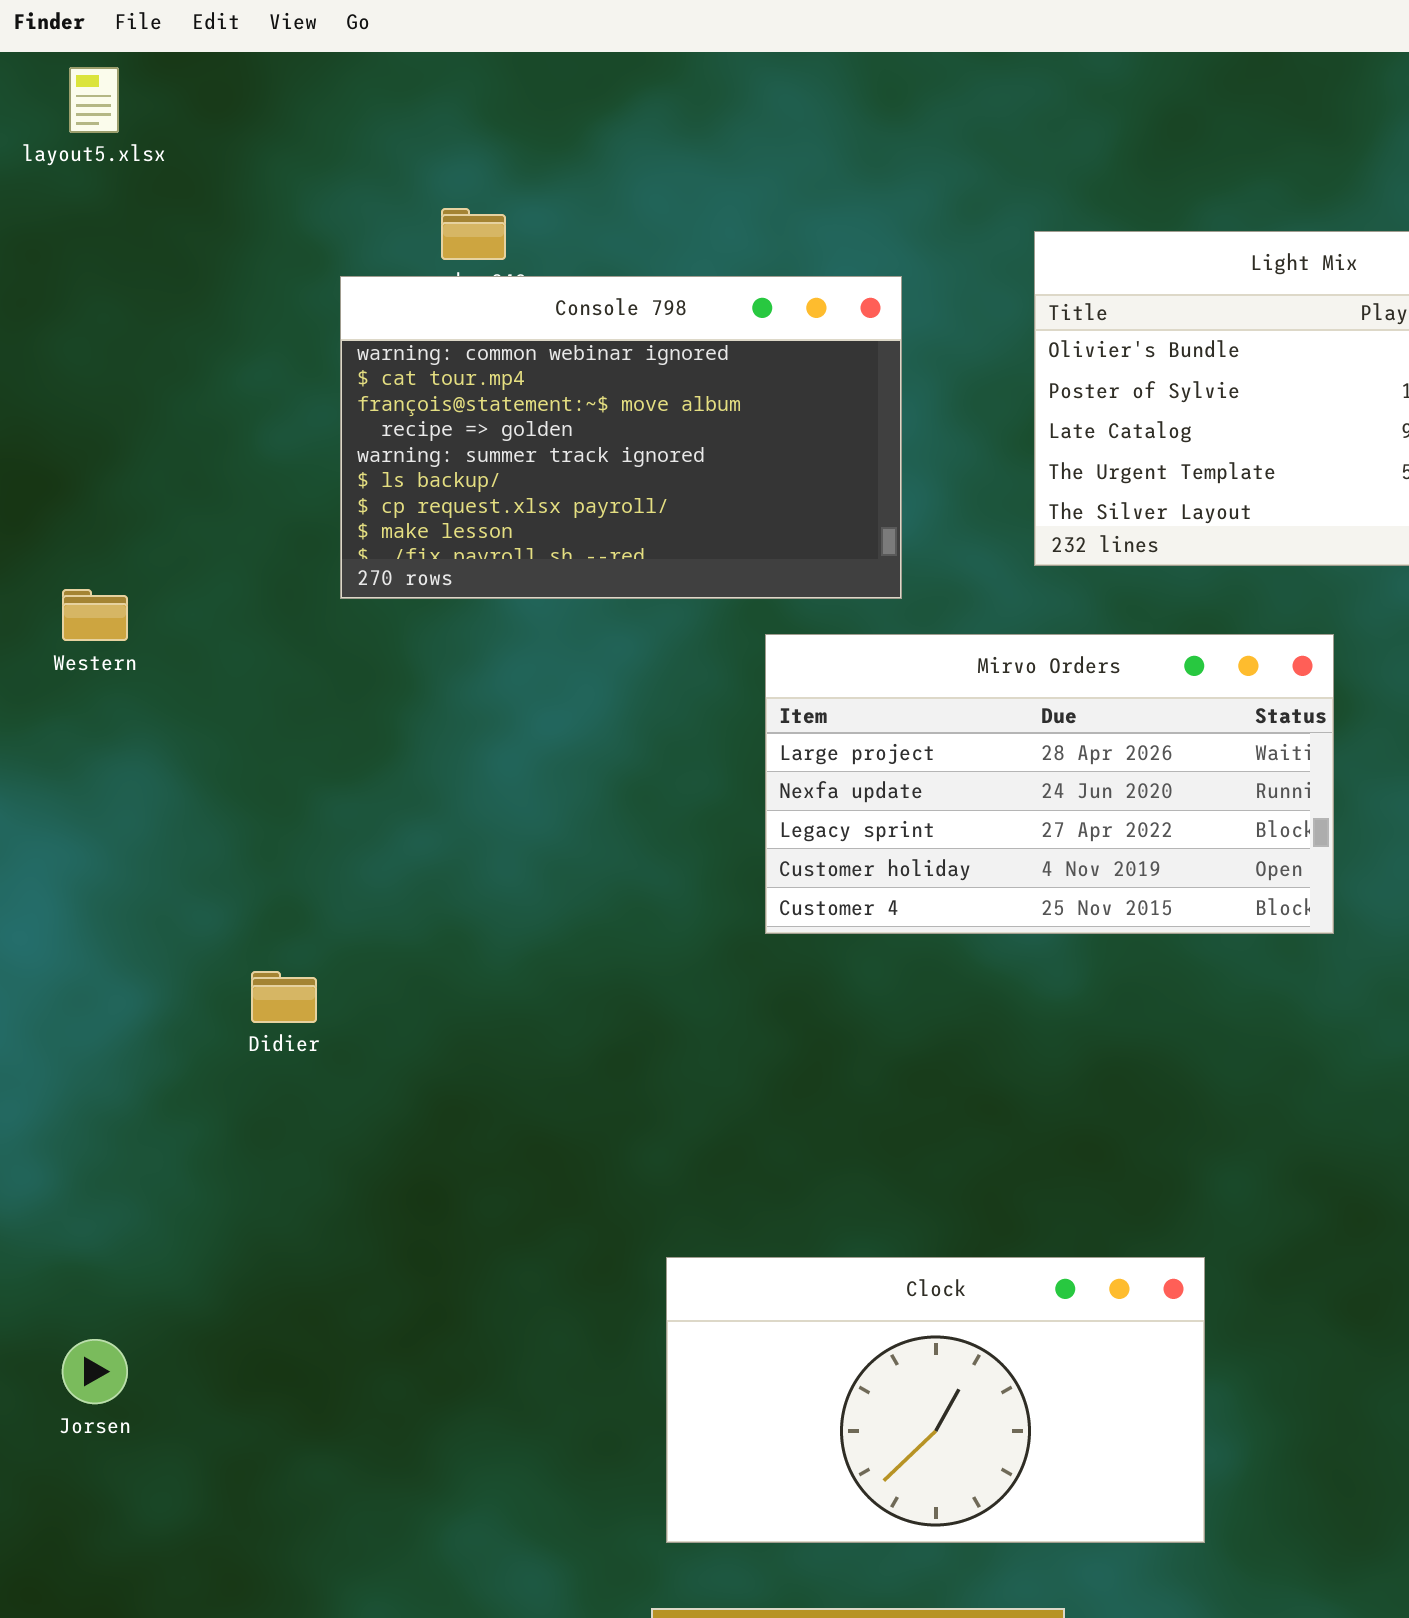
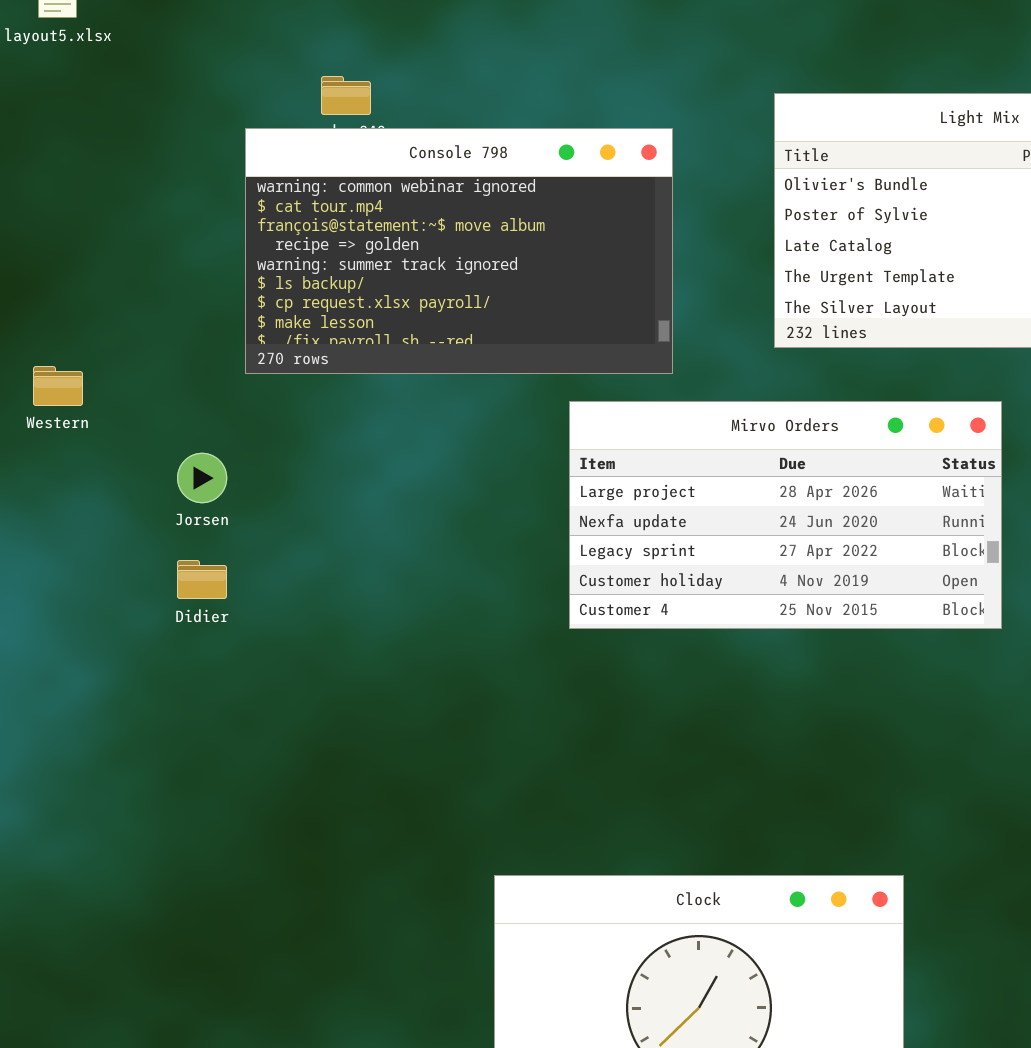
Didier: [251,971,317,1023] -> [177,560,227,599], moved
Jorsen: [62,1339,128,1404] -> [177,453,227,503], moved

